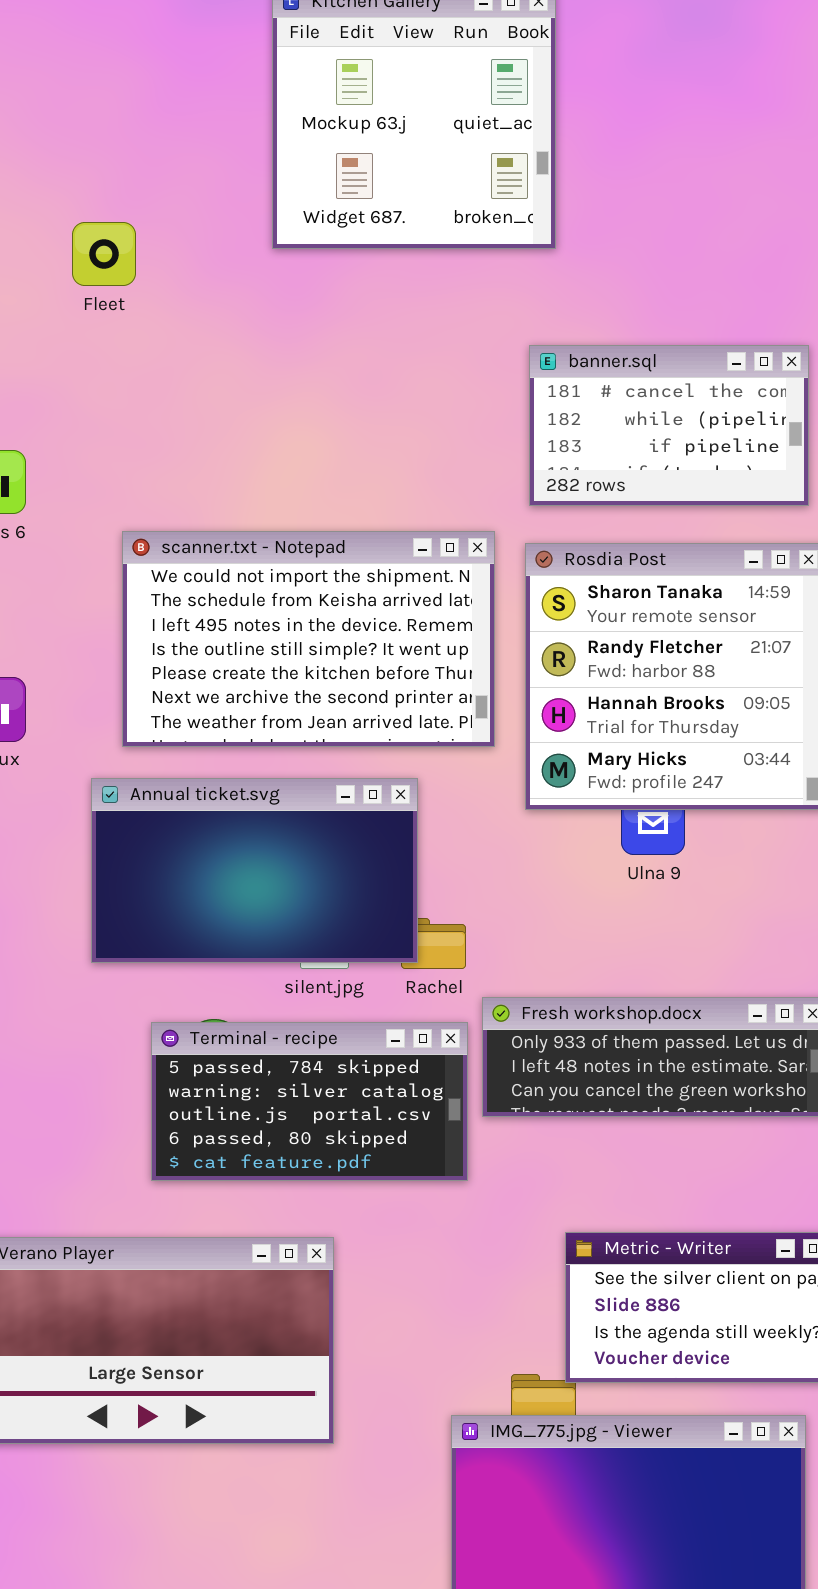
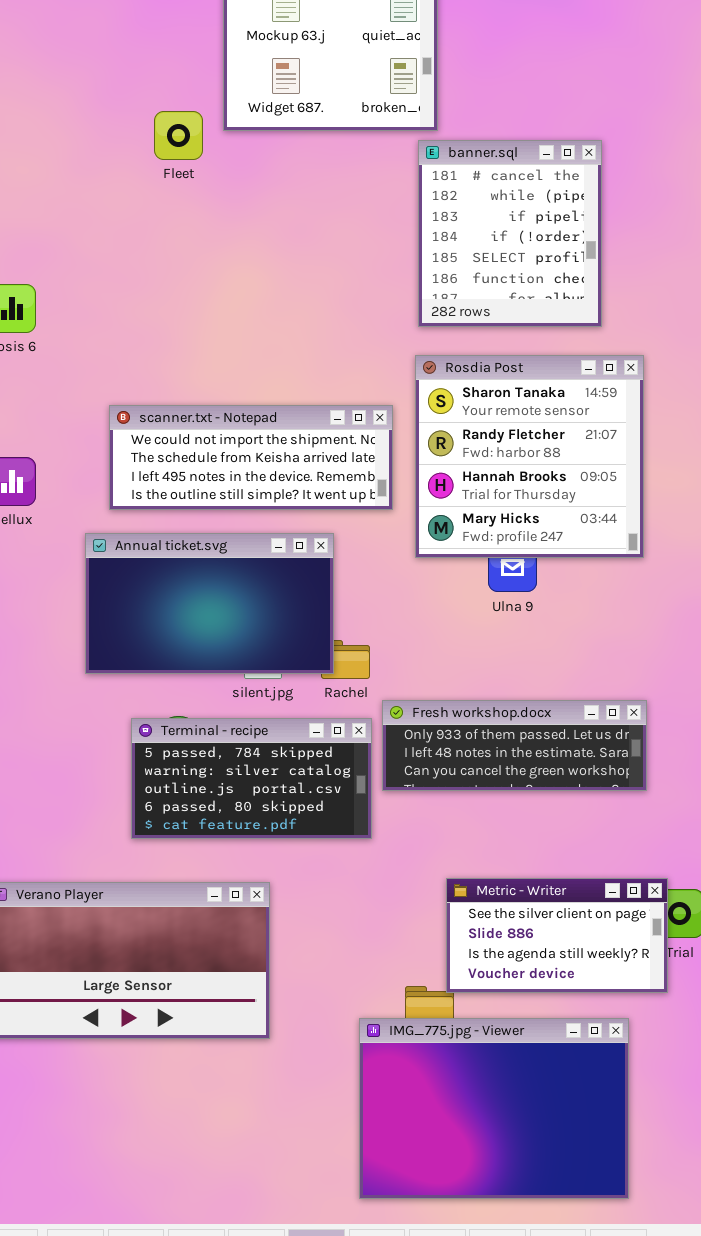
Fleet: [72,222,136,286] -> [154,111,203,160], moved
banner.sql: [529,345,809,506] -> [418,140,602,327], resized
scanner.txt - Notepad: [122,531,495,747] -> [109,405,393,510], resized

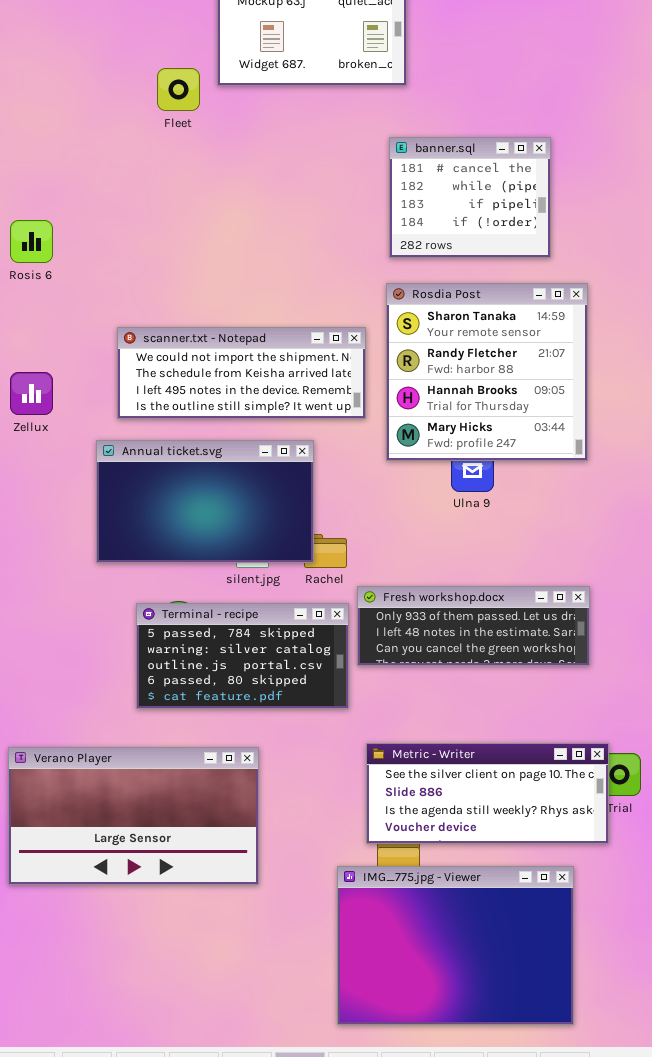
banner.sql: [418,140,602,327] -> [389,137,551,258], resized
Metric - Writer: [446,878,668,993] -> [366,743,609,844], resized

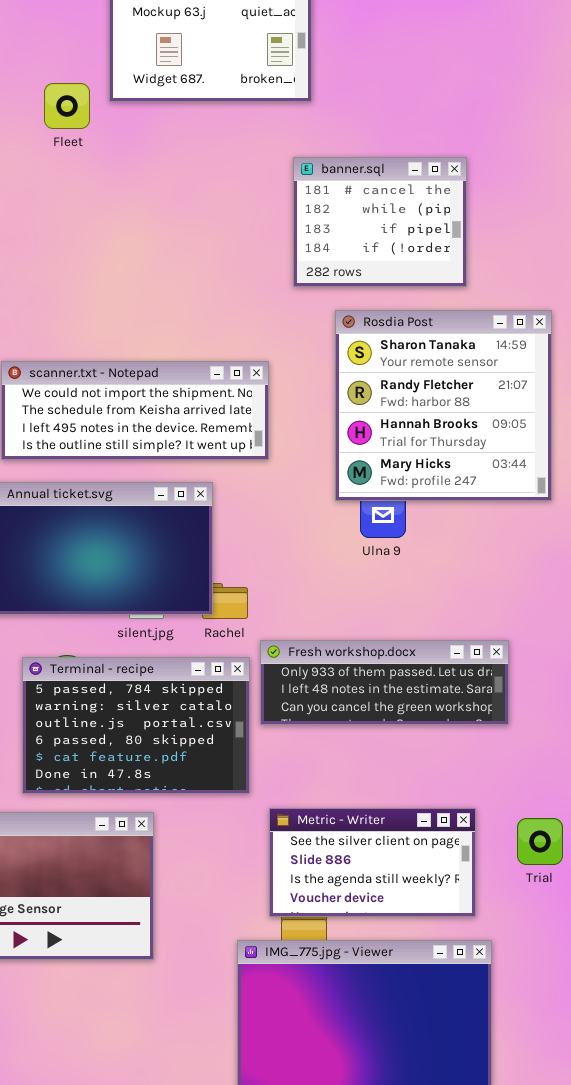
Rosdia Post: [386,283,588,461] -> [335,310,552,501], moved
Terminal - recipe: [136,603,349,709] -> [22,657,250,794], resized
Metric - Writer: [366,743,609,844] -> [269,808,476,917], resized

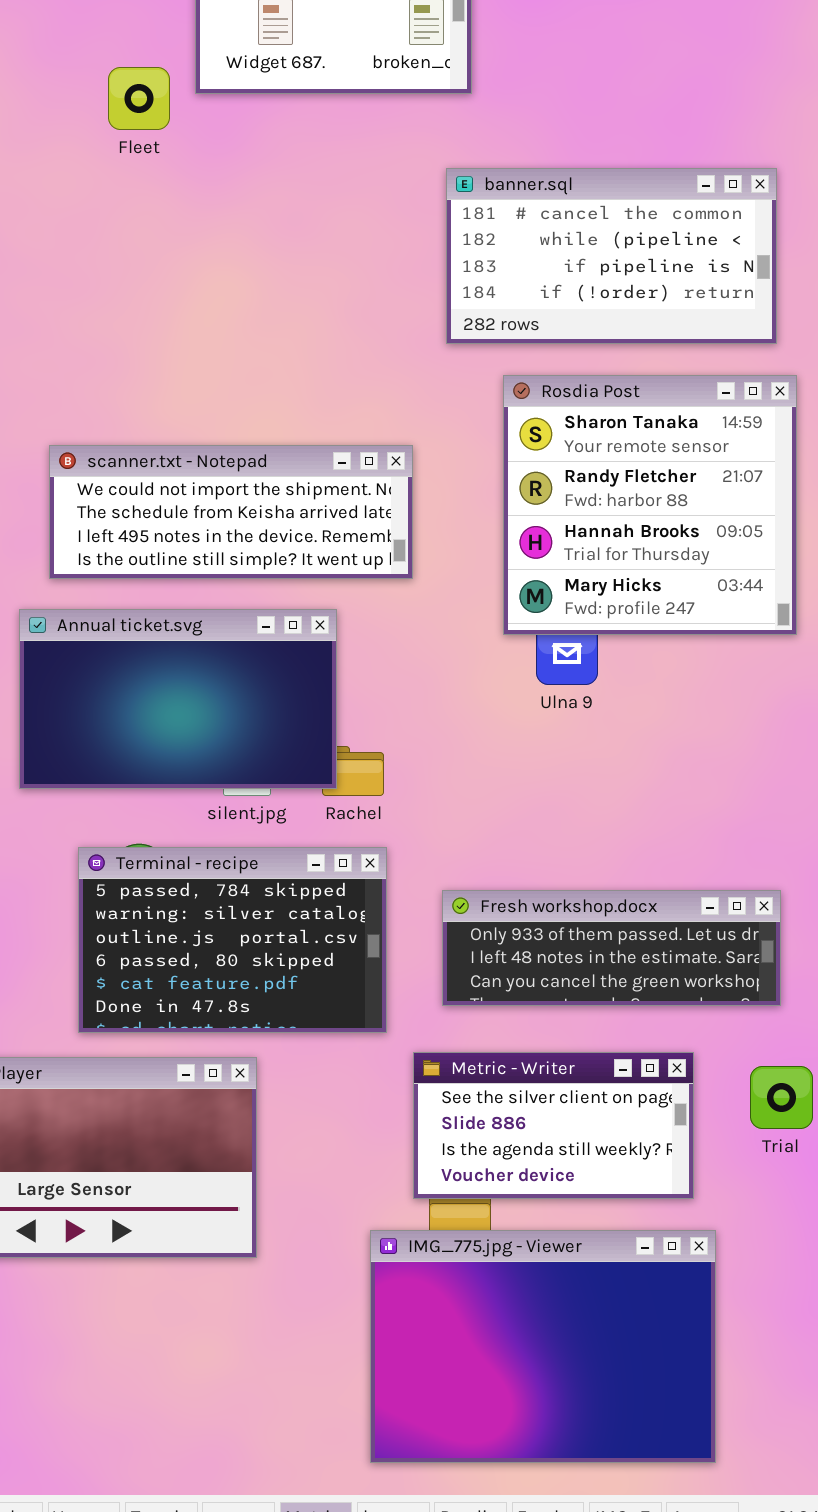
banner.sql: [293,157,467,287] -> [446,168,777,344], resized
Fresh workshop.docx: [260,640,509,725] -> [442,890,781,1006], moved

